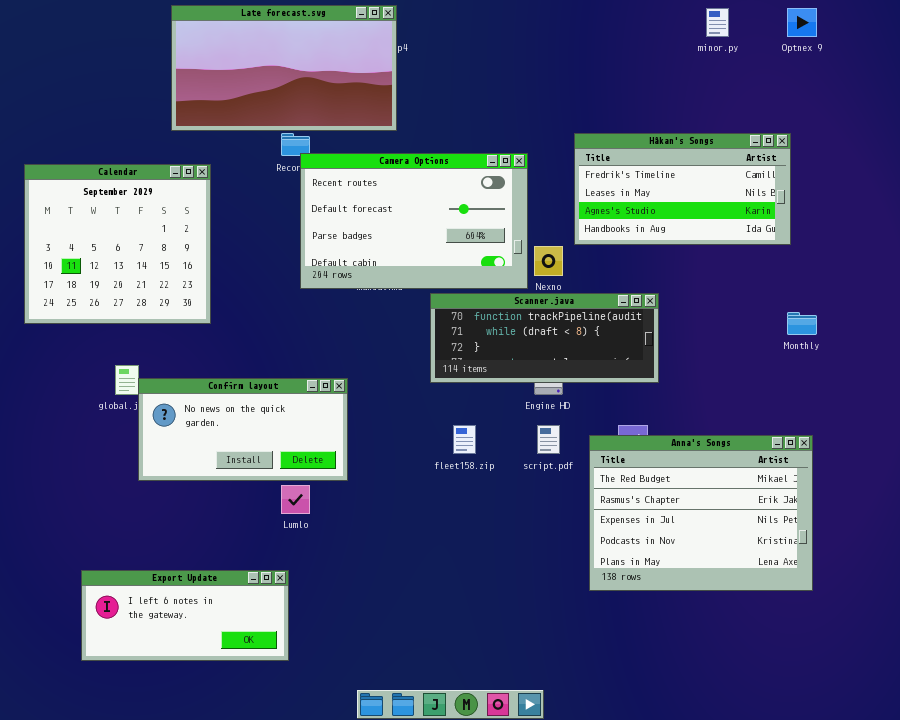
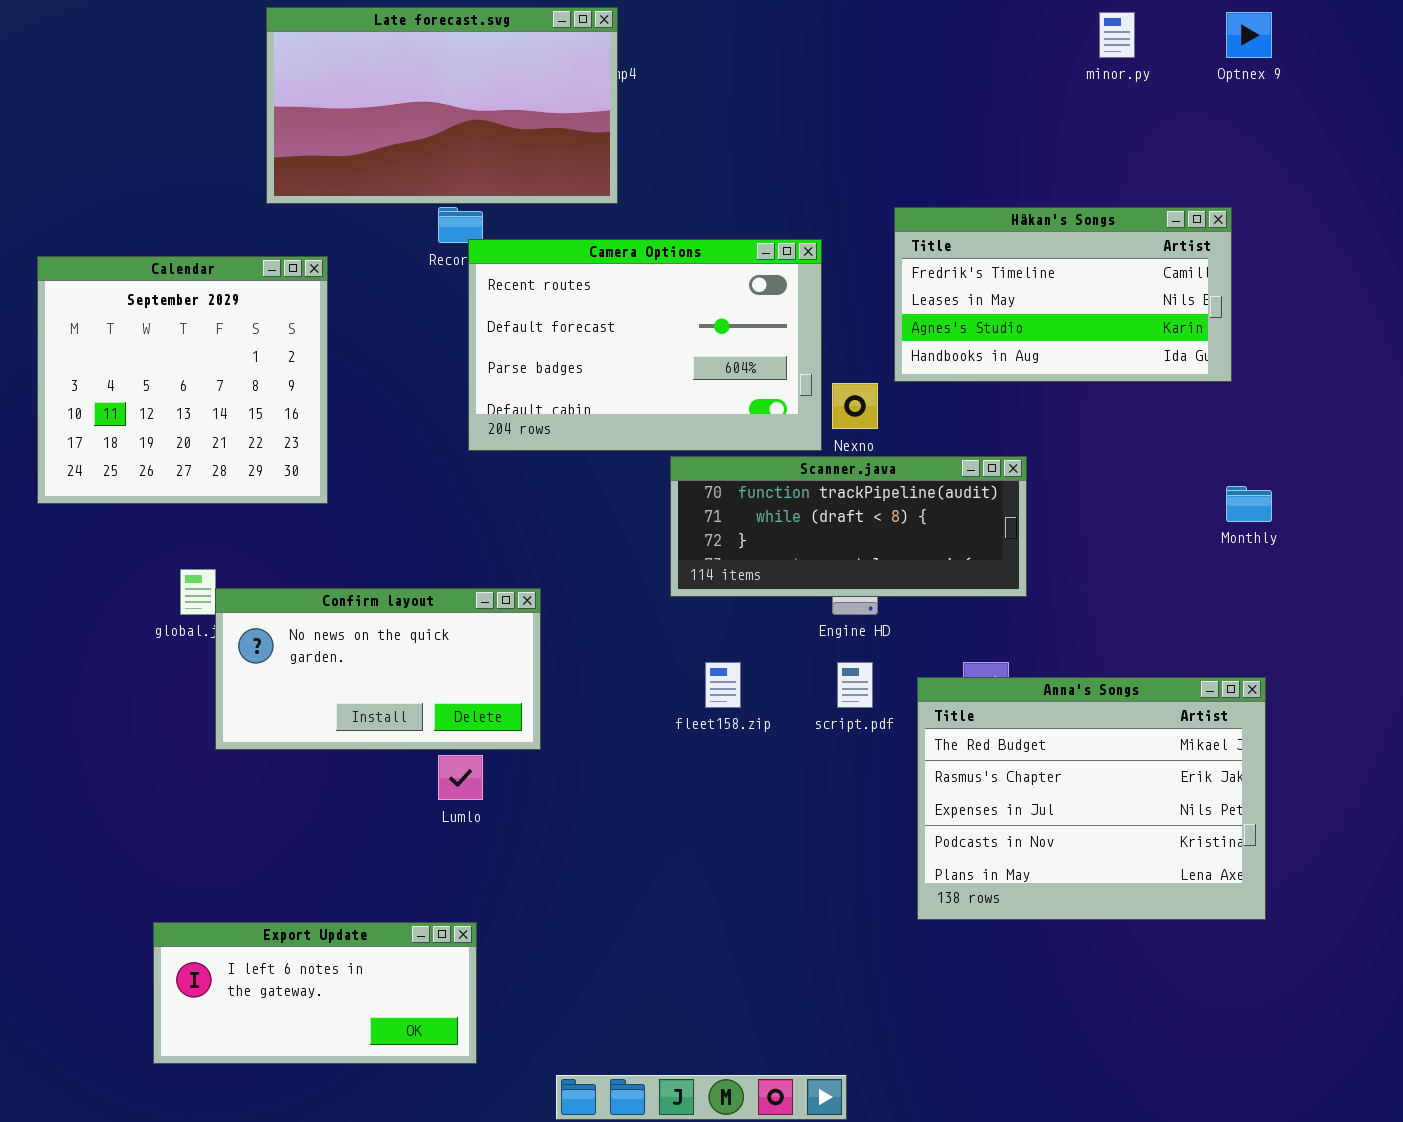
Export Update: [81,570,289,661] -> [153,922,477,1064], moved

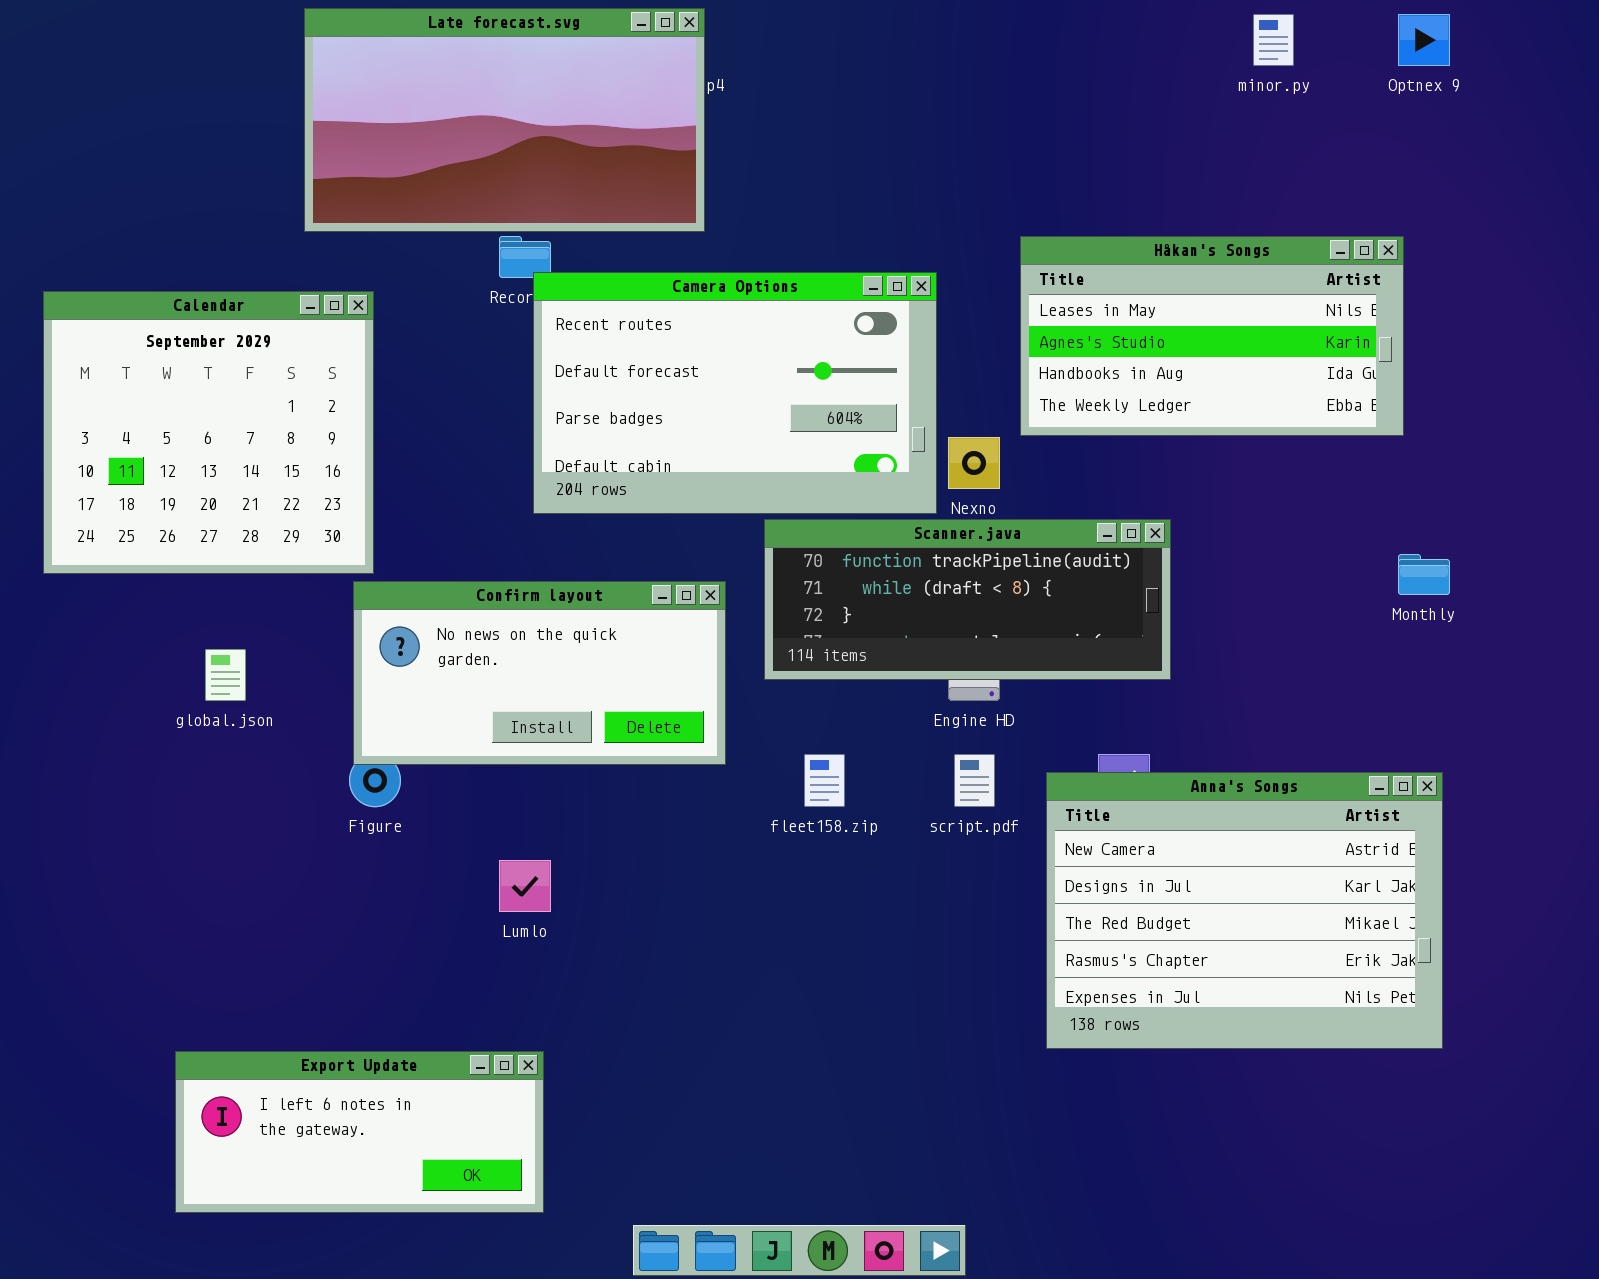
Håkan's Songs: [894,207,1232,382] -> [1020,236,1404,436], scrolled down 1 row
Confirm layout: [215,588,541,750] -> [353,581,726,765], moved
Anna's Songs: [917,677,1266,920] -> [1046,772,1443,1049], scrolled up 2 rows

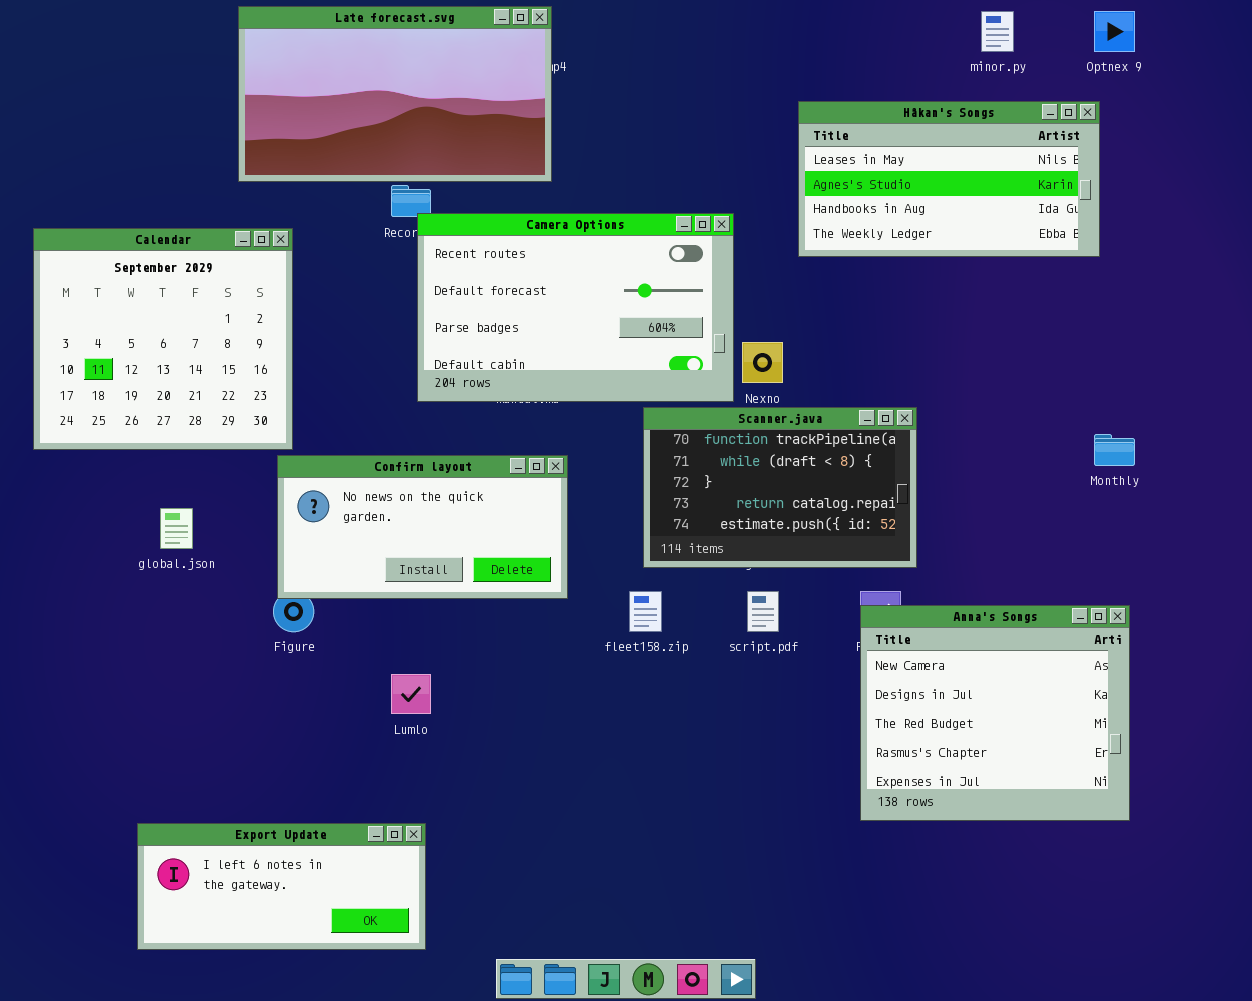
Håkan's Songs: [1020,236,1404,436] -> [798,101,1100,257], moved
Scanner.java: [764,519,1171,680] -> [643,407,917,568], resized
Anna's Songs: [1046,772,1443,1049] -> [860,605,1130,821], resized

